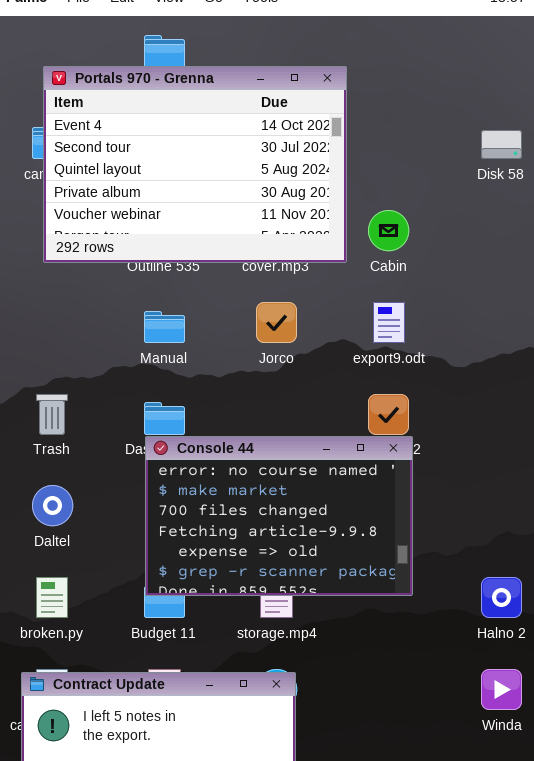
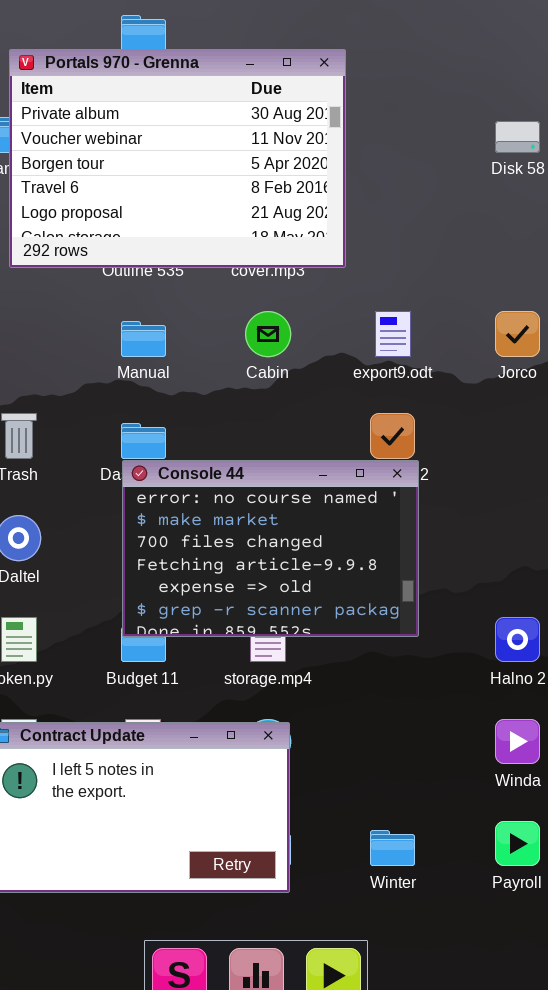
Portals 970 - Grenna: [43,66,347,263] -> [9,49,346,268], scrolled down 3 rows
Cabin: [368,210,409,251] -> [245,311,291,357], moved
Jorco: [256,302,297,343] -> [495,311,540,357], moved

